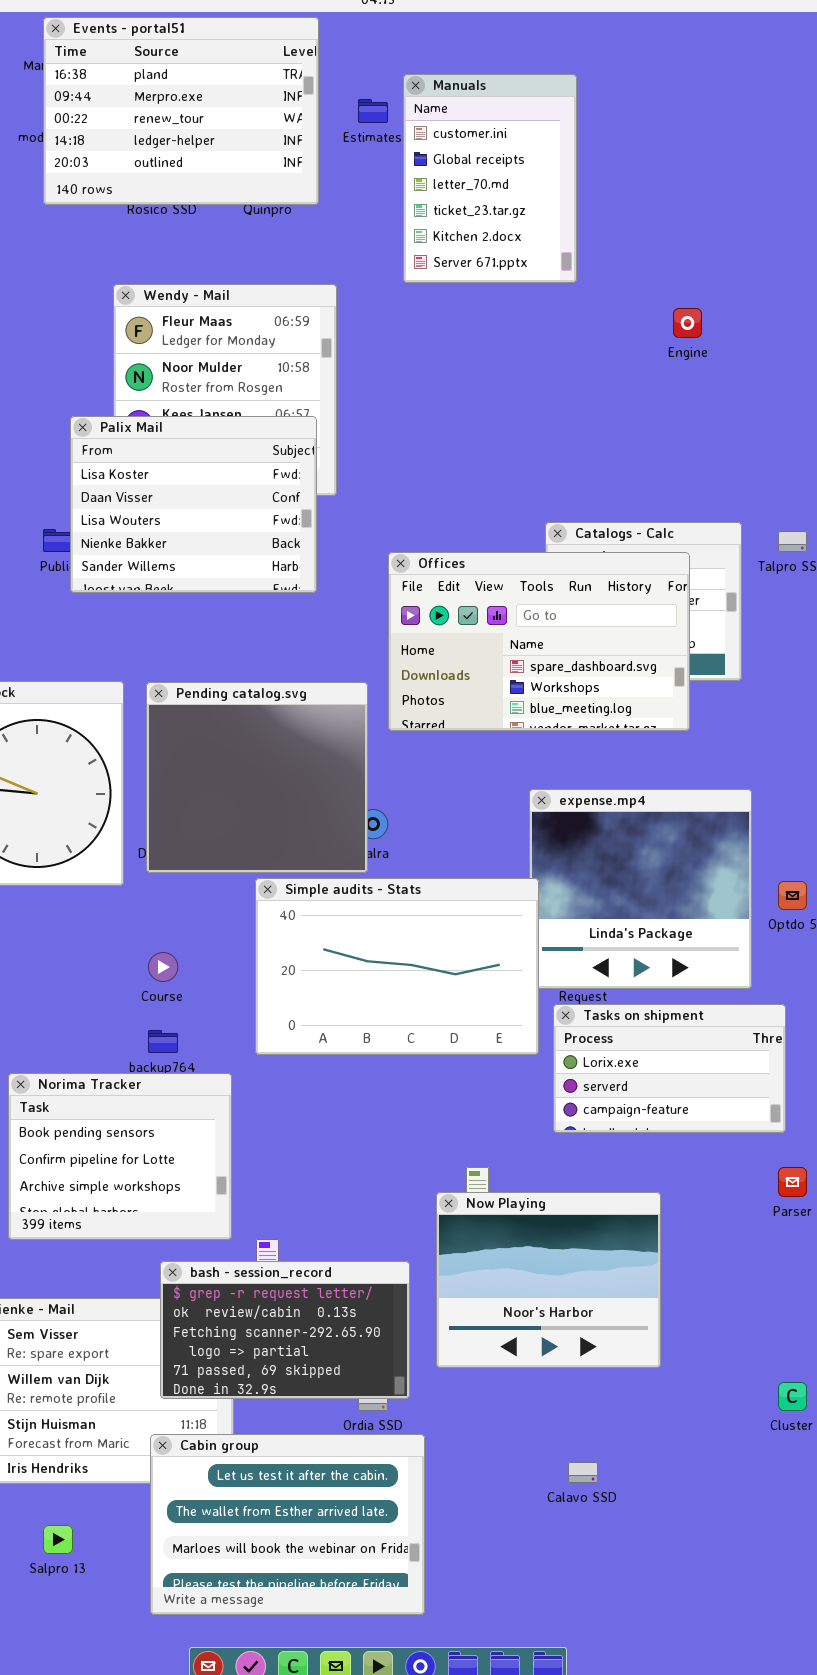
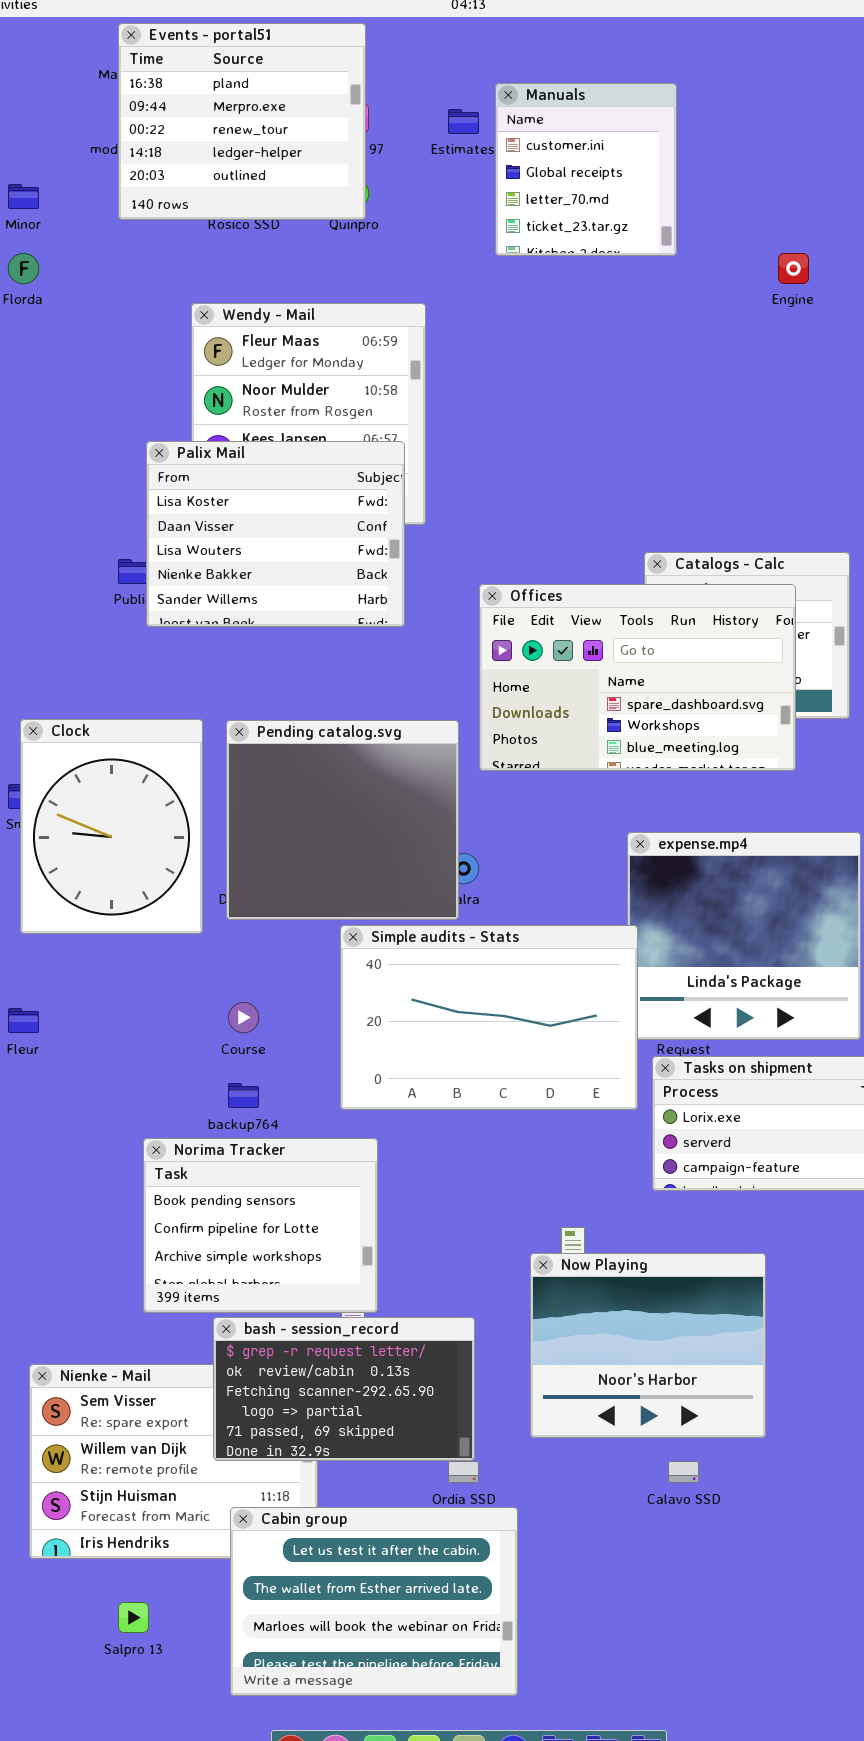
Events - portal51: [43,17,319,205] -> [118,23,366,220], resized
Manuals: [403,74,577,283] -> [495,83,677,256], resized
Engine: [673,308,702,338] -> [778,253,809,284], moved
Norima Tracker: [8,1073,232,1240] -> [143,1138,378,1313], moved
bash - session_record: [160,1261,410,1399] -> [213,1317,475,1461], moved
Calavo SSD: [568,1462,598,1483] -> [668,1461,699,1483], moved

